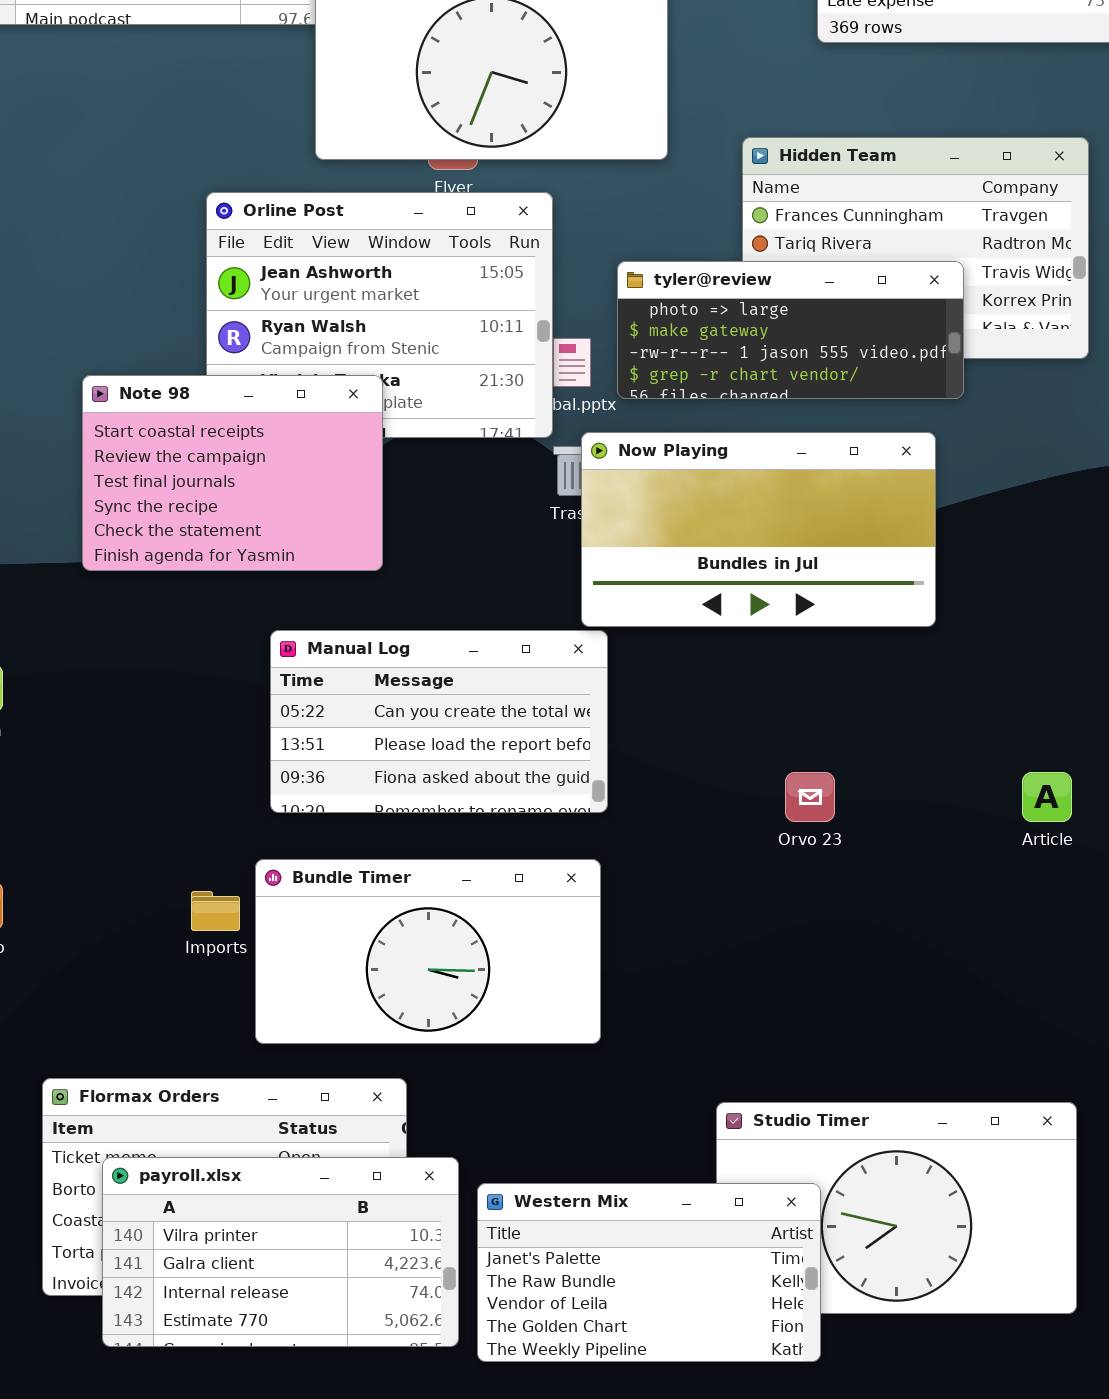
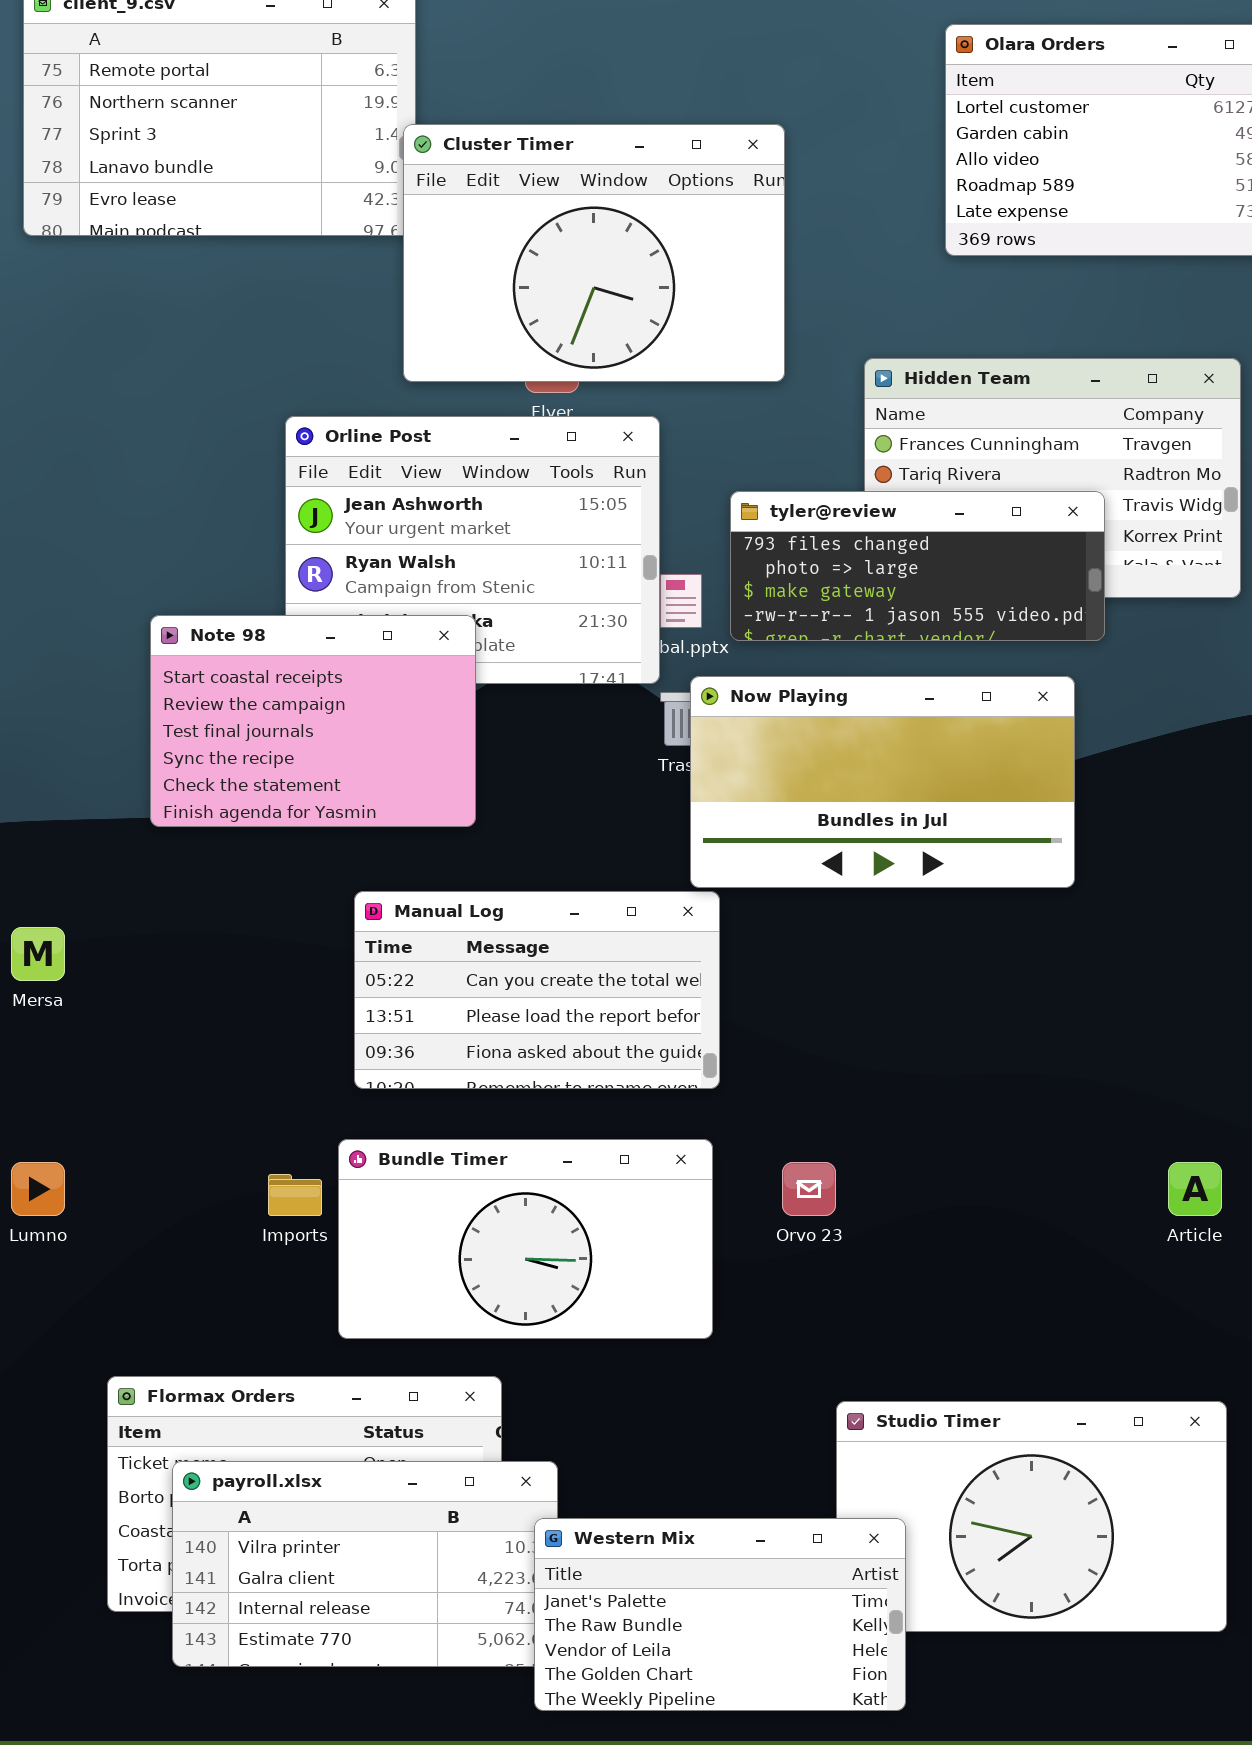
tyler@review: [617,261,964,399] -> [730,491,1105,641], scrolled up 1 row
Orvo 23: [785,772,835,822] -> [782,1162,836,1216], moved
Article: [1022,772,1072,822] -> [1168,1162,1222,1216], moved
Western Mix: [477,1183,821,1362] -> [534,1518,906,1711], moved

